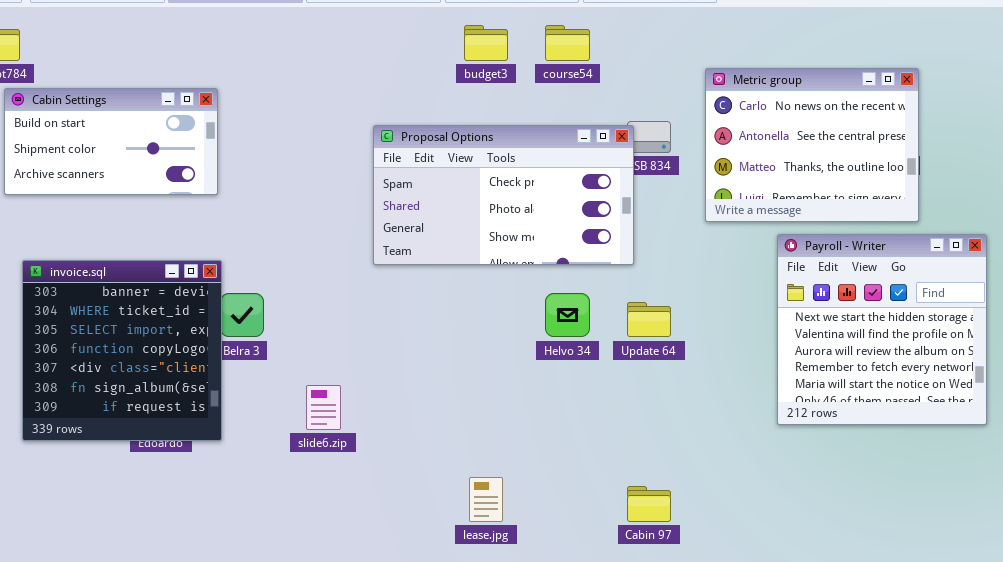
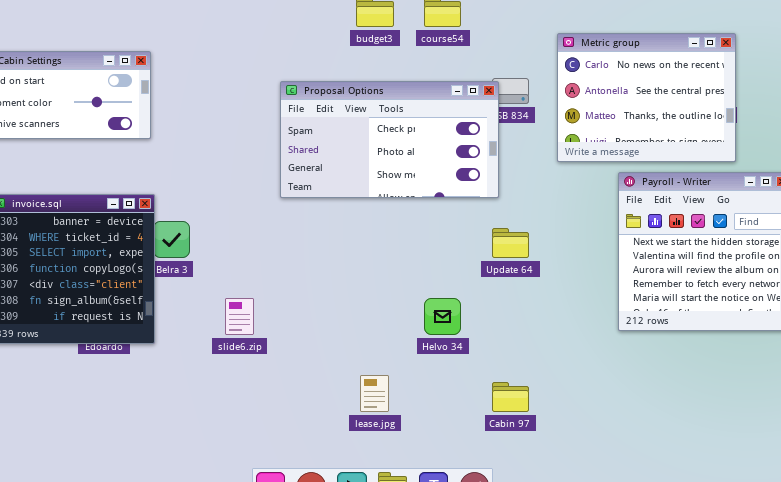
Helvo 34: [545,293,590,337] -> [424,298,461,335], moved

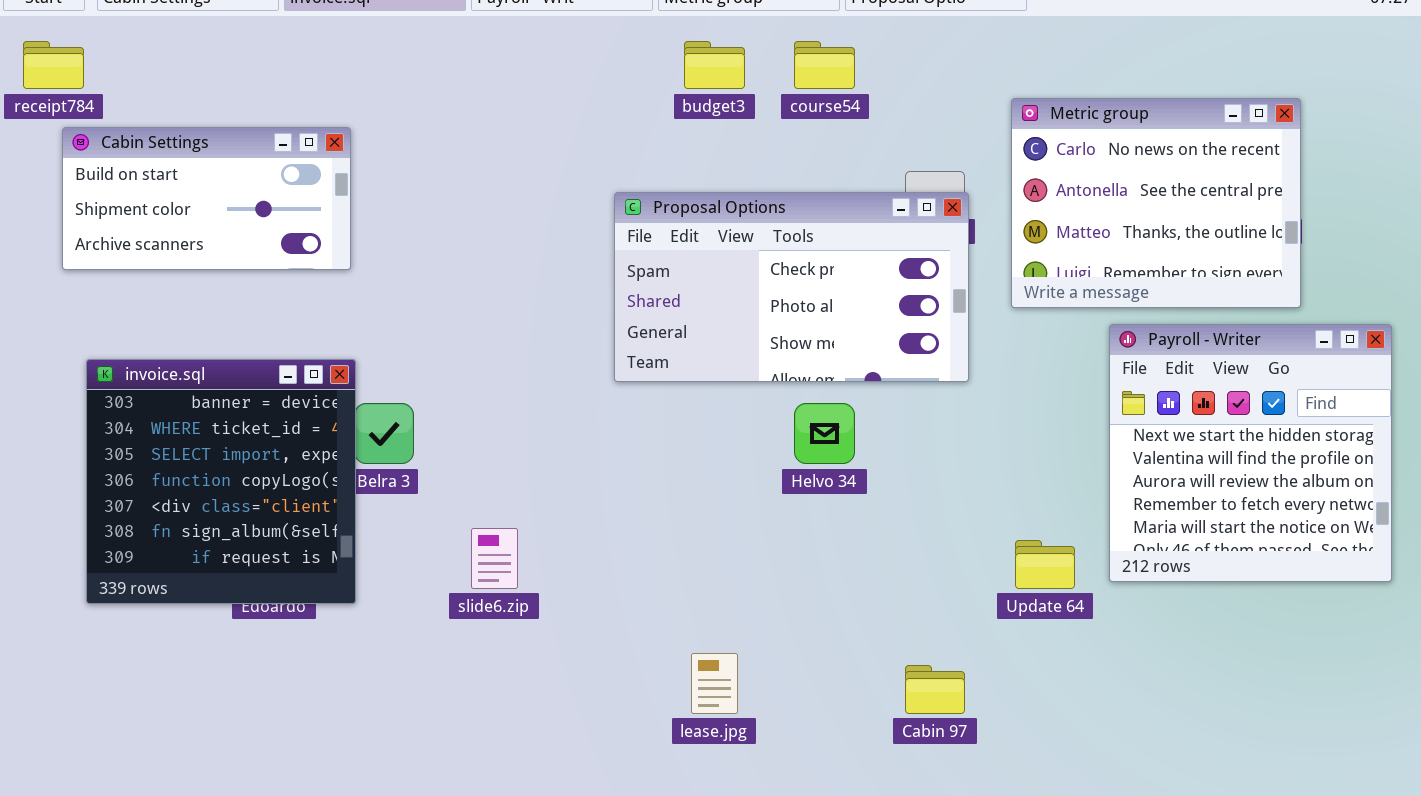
Proposal Options: [280,81,499,198] -> [614,192,969,382], moved
Update 64: [492,228,529,258] -> [1015,540,1075,589], moved
Helvo 34: [424,298,461,335] -> [794,403,855,464], moved

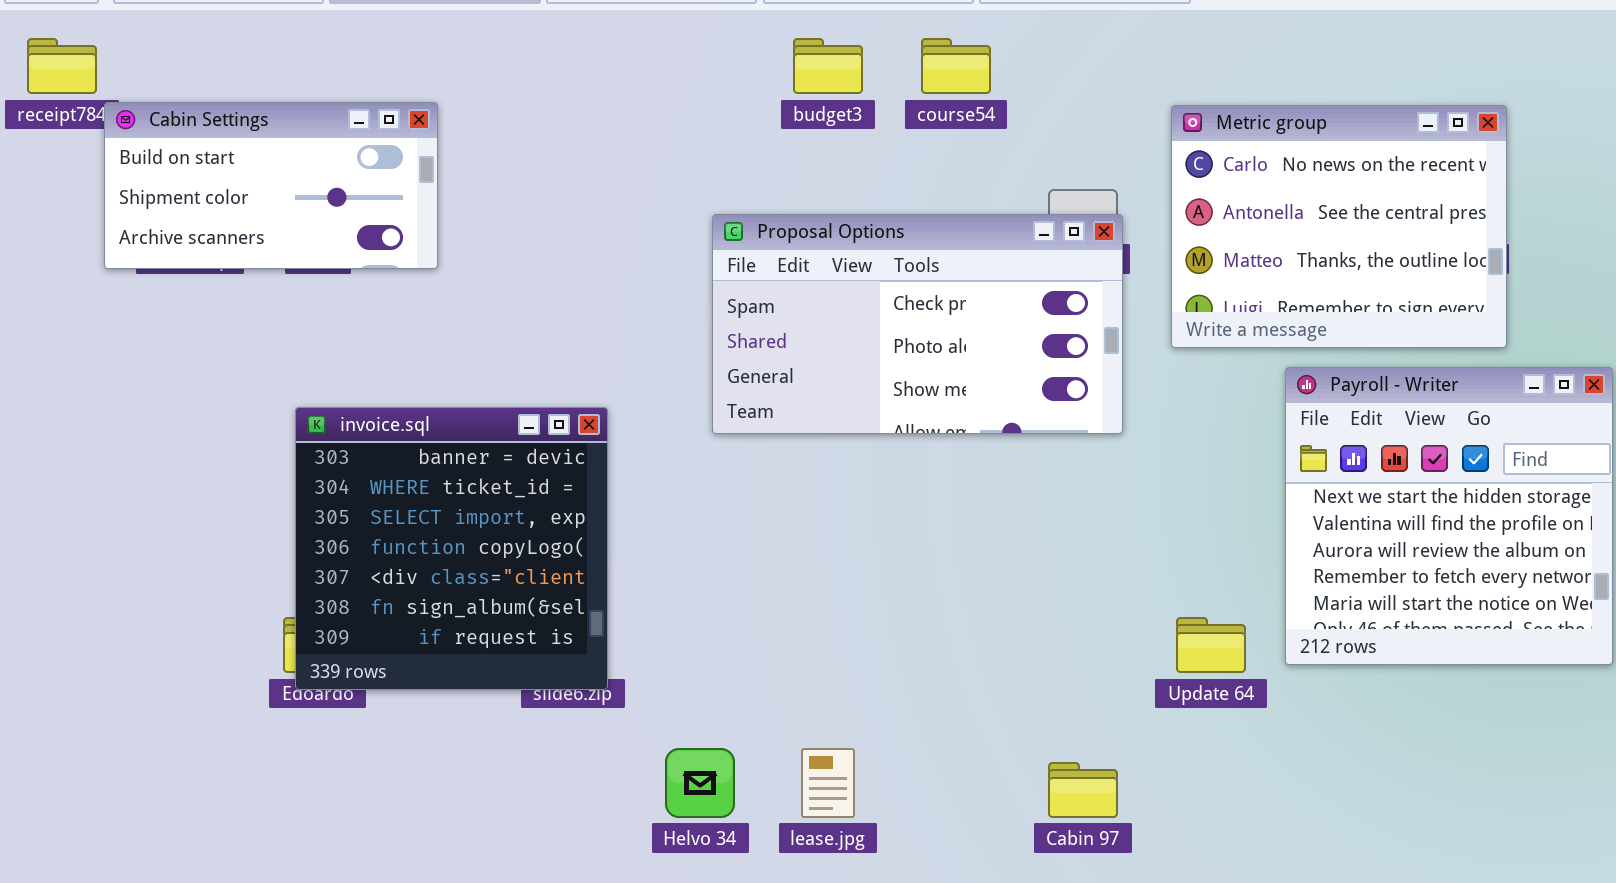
Cabin Settings: [62,127,351,270] -> [104,102,438,269], moved
invoice.sql: [86,359,356,604] -> [295,407,608,690], moved
Helvo 34: [794,403,855,464] -> [665,748,735,818], moved

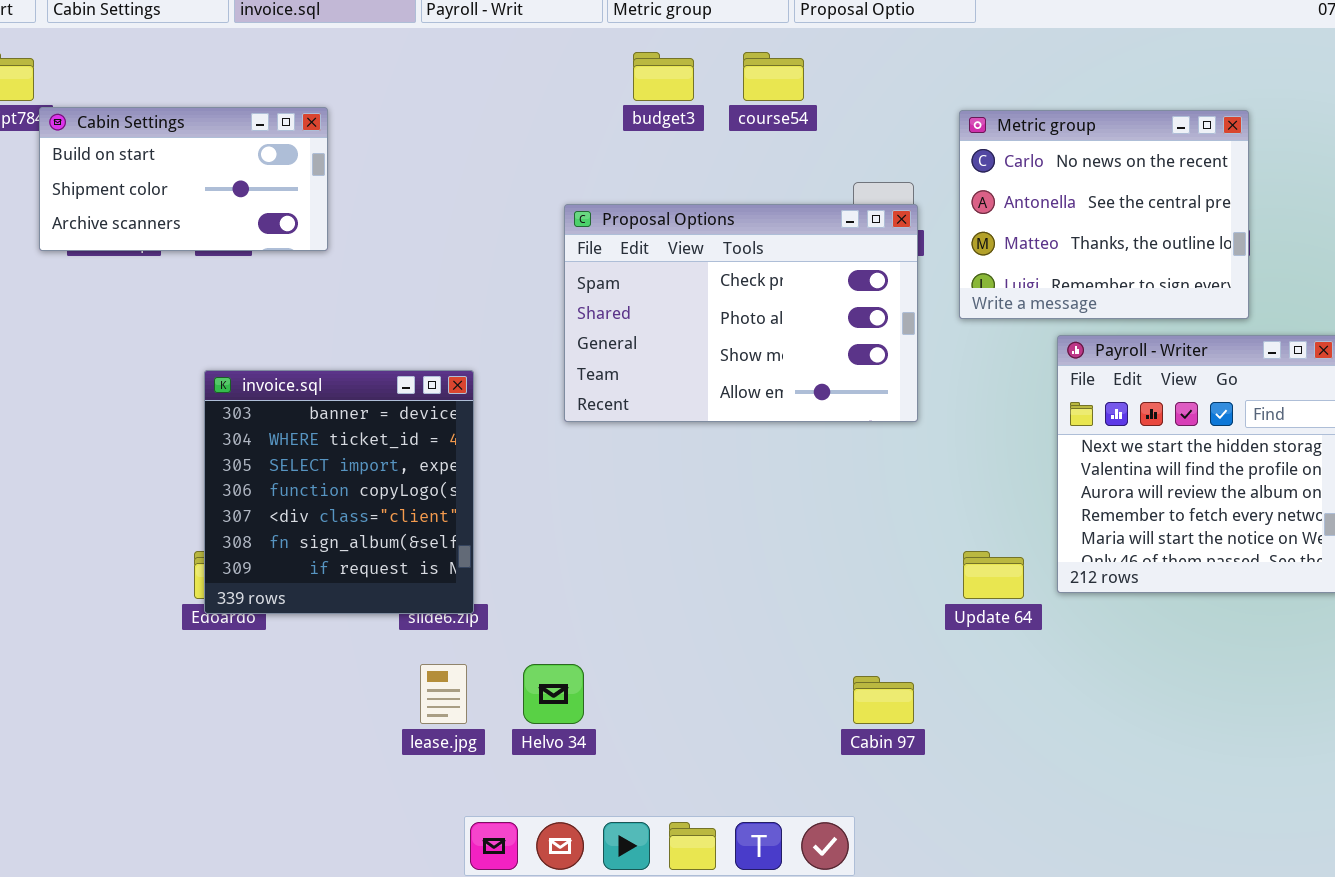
Proposal Options: [712,214,1123,434] -> [564,204,918,422], resized
lease.jpg: [801,748,855,818] -> [420,664,467,724], moved

